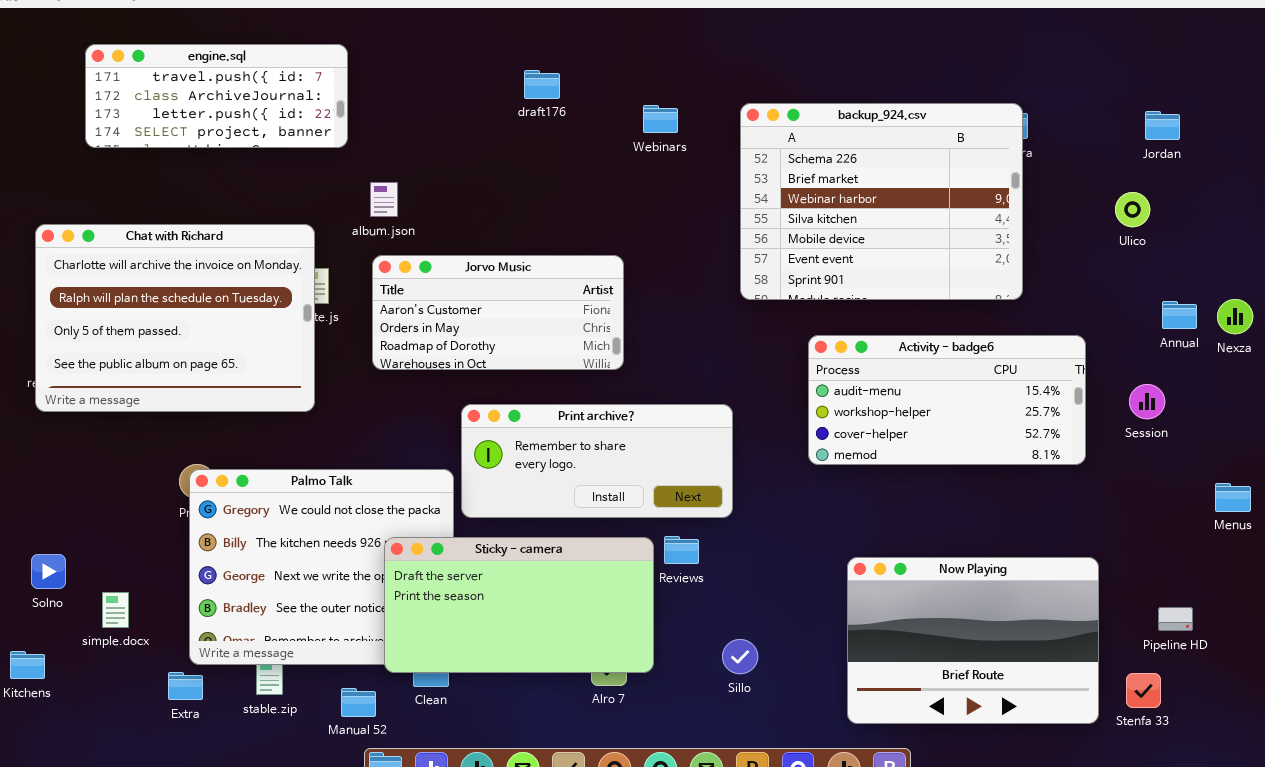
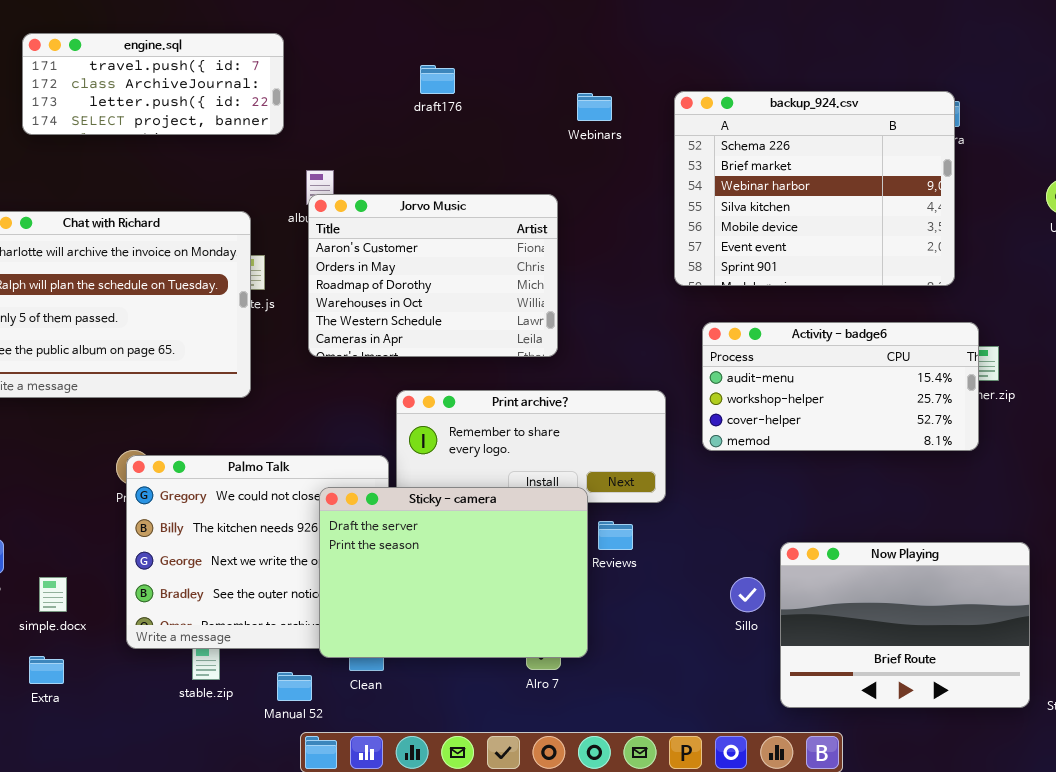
draft176: [524,70,560,99] -> [420,65,455,94], moved
Jorvo Music: [372,255,624,370] -> [308,194,558,357], resized
Activity - badge6: [808,335,1086,465] -> [702,322,979,451], moved
Sticky - camera: [384,537,654,673] -> [319,487,588,658], resized
Sillo: [722,639,758,674] -> [730,577,765,612], moved
Extra: [168,672,203,700] -> [29,656,64,684], moved

